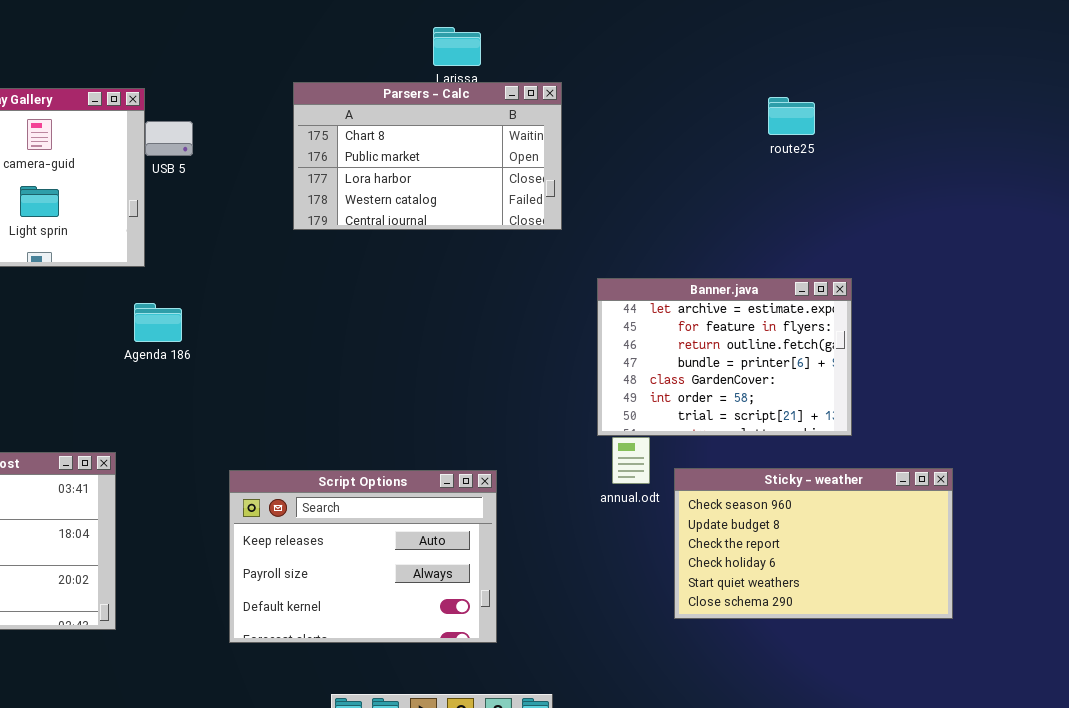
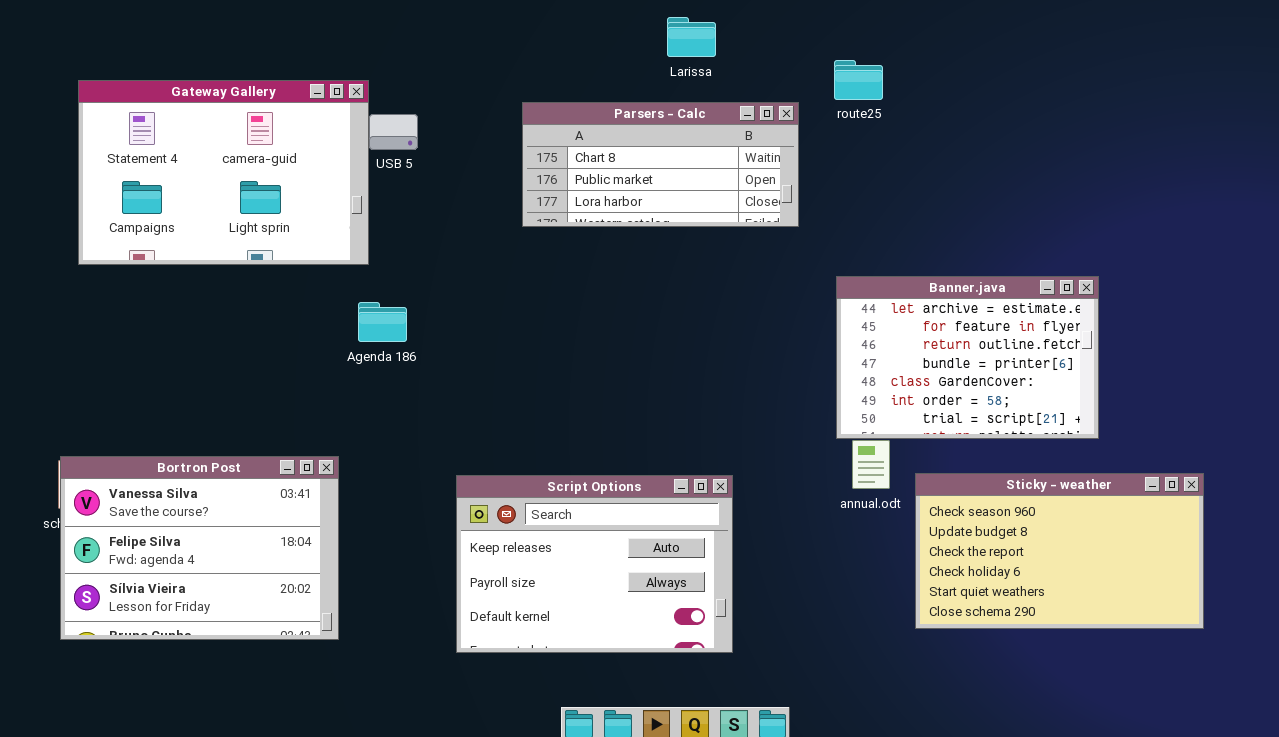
Parsers - Calc: [293,82,562,230] -> [522,102,799,227], resized
route25: [768,97,815,135] -> [834,60,883,100], moved

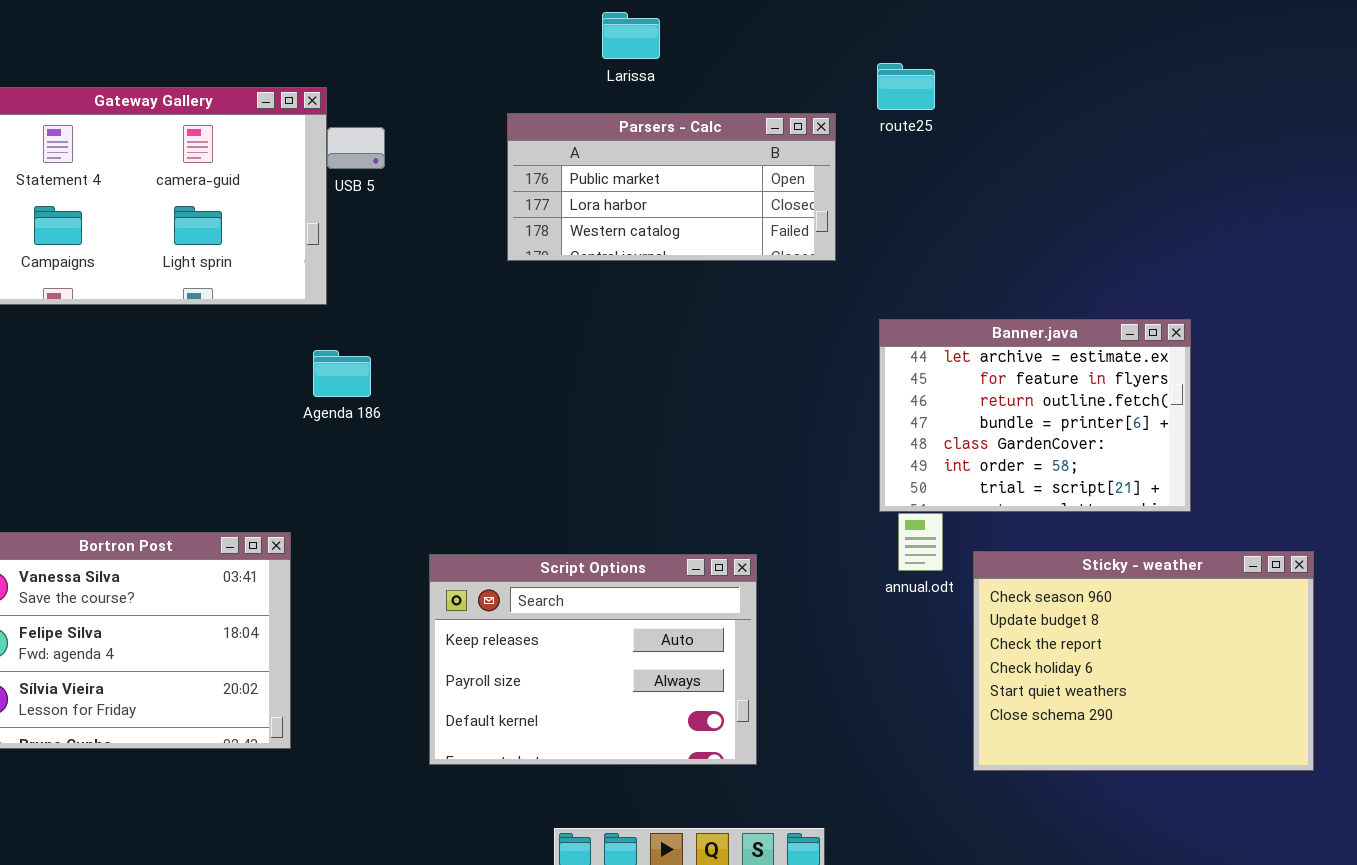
Larissa: [667,17,716,57] -> [602,12,660,59], moved
Parsers - Calc: [522,102,799,227] -> [507,113,836,261], scrolled down 1 row
Sticky - weather: [915,473,1204,629] -> [973,551,1314,771], resized

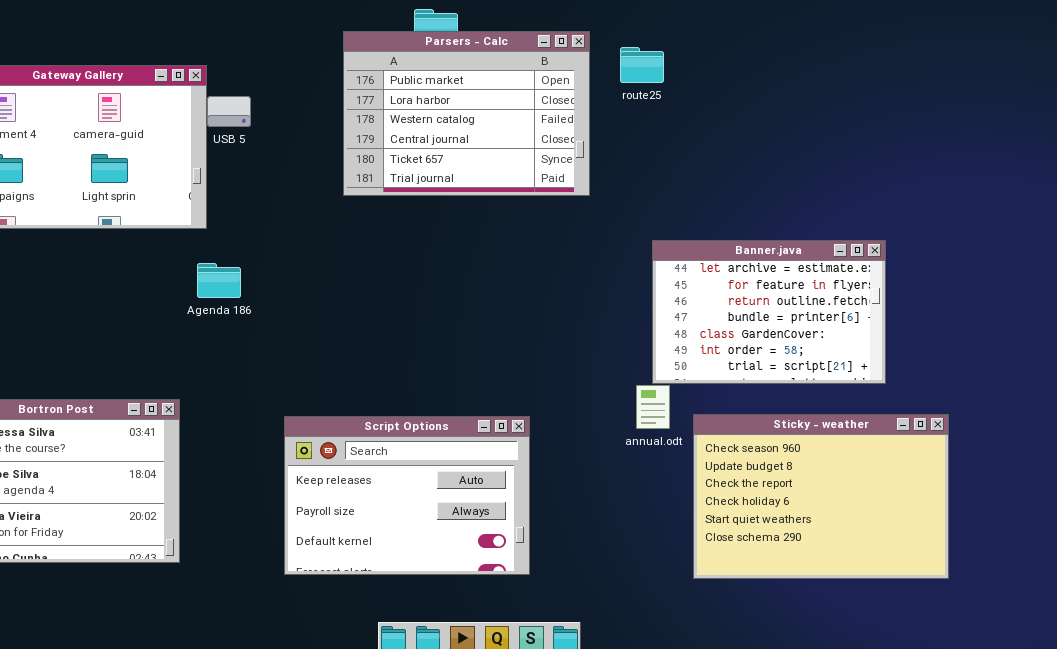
Parsers - Calc: [507,113,836,261] -> [343,31,590,196], resized
Banner.java: [879,319,1191,512] -> [652,240,886,384], moved

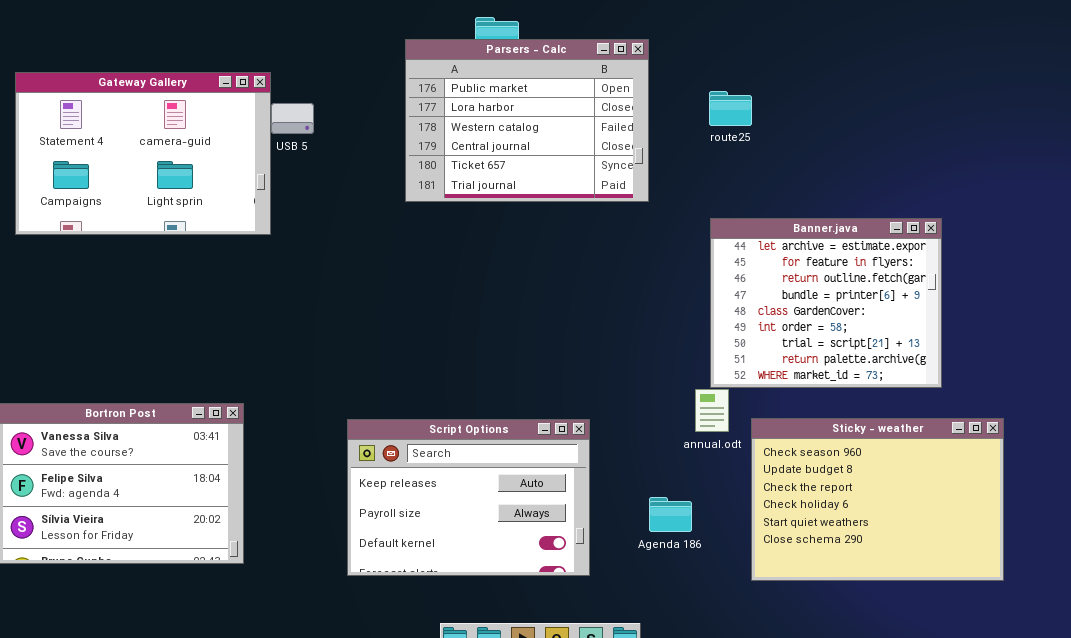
route25: [620,47,664,83] -> [709,91,752,126], moved
Banner.java: [652,240,886,384] -> [710,218,942,388], resized
Agenda 186: [197,263,241,298] -> [649,497,692,532], moved

